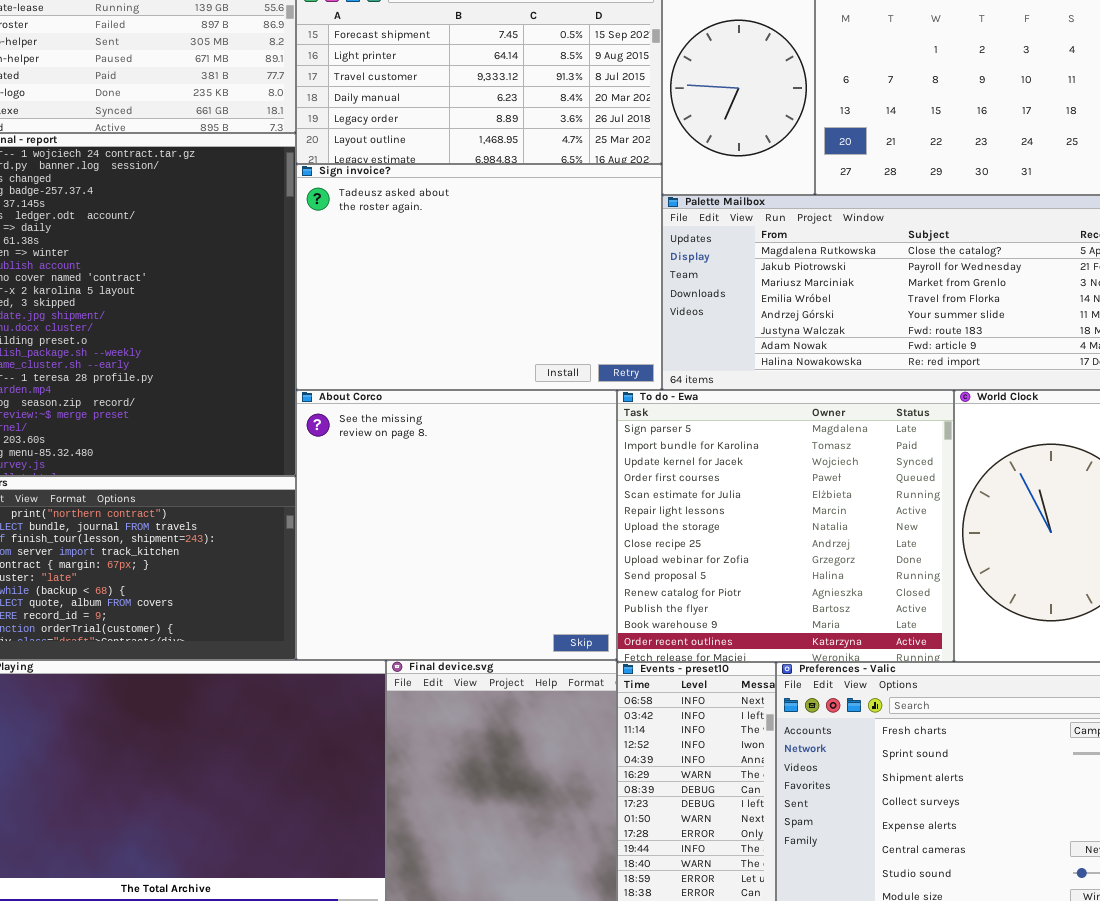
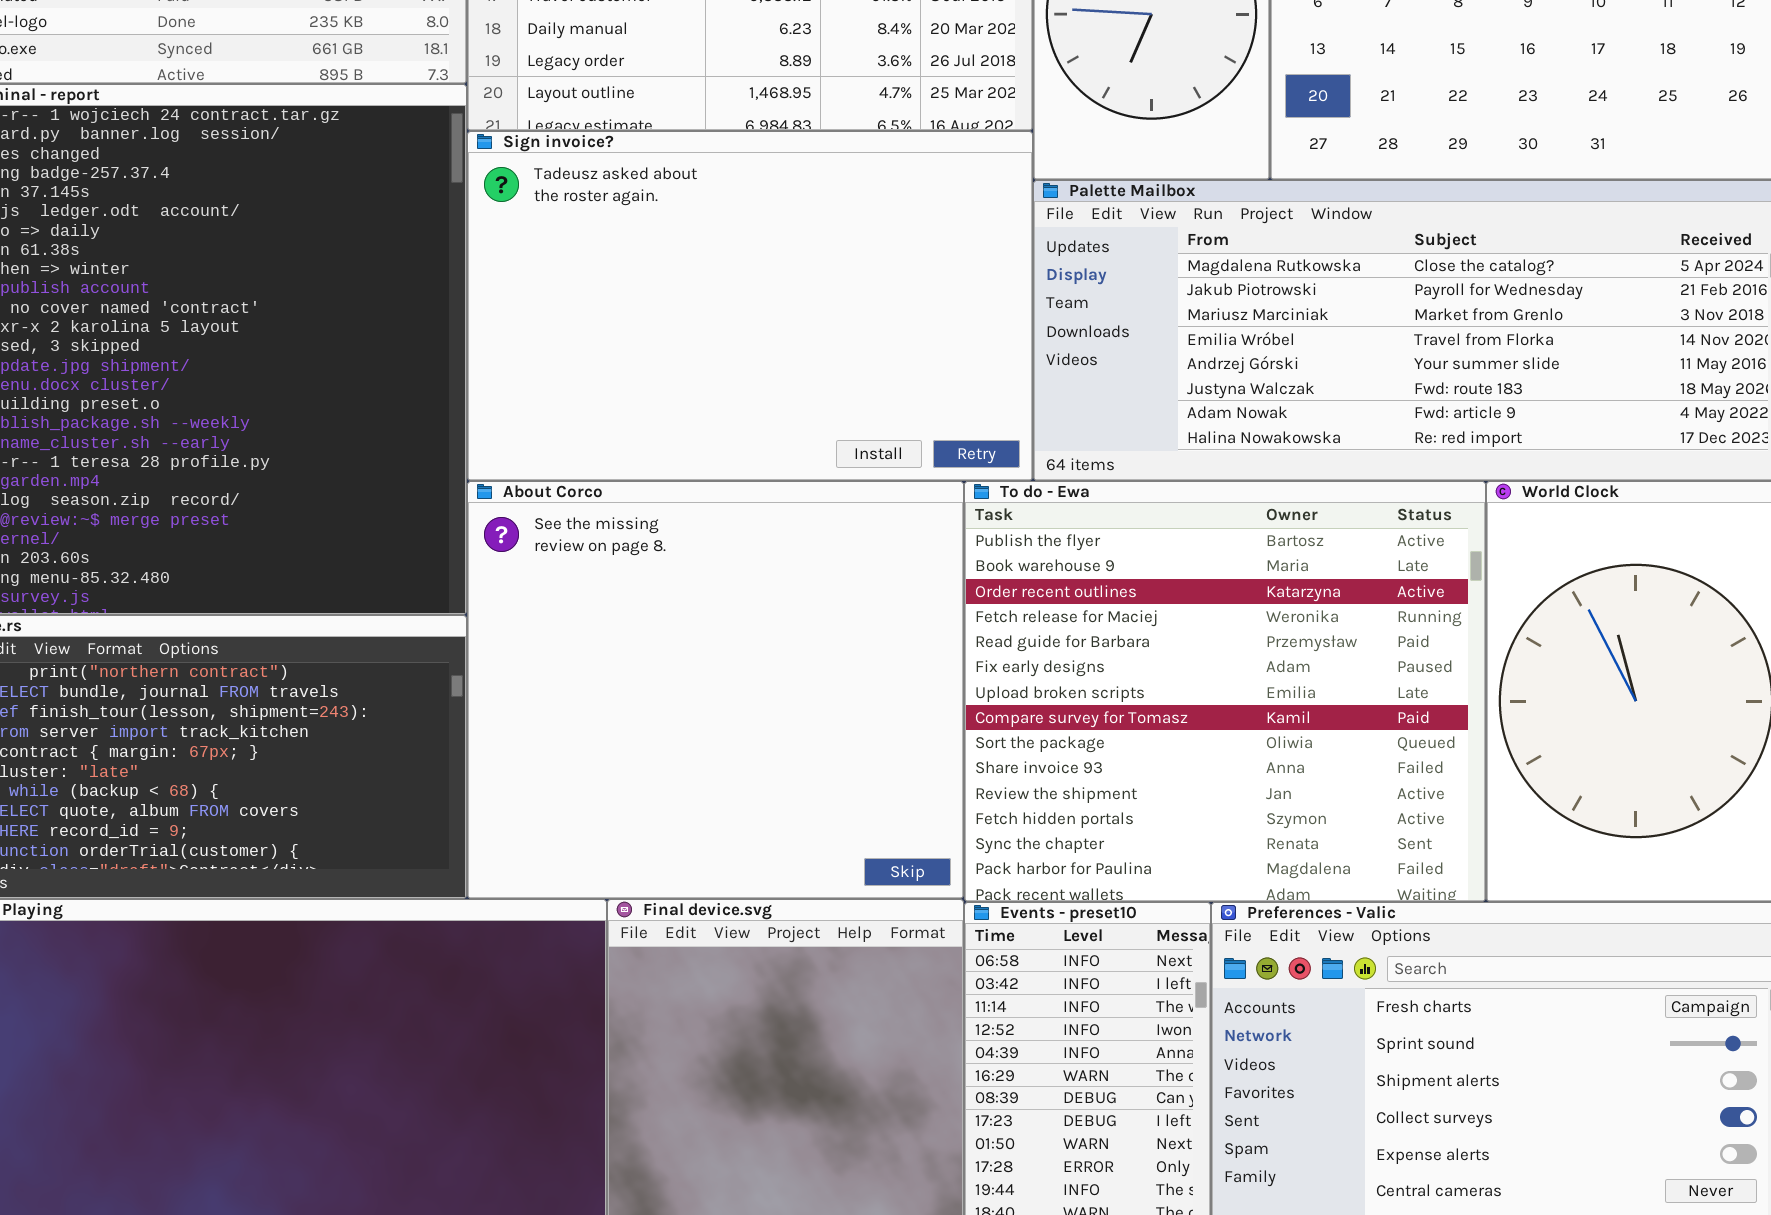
To do - Ewa: [617,390,954,662] -> [964,481,1486,902], scrolled down 11 rows

